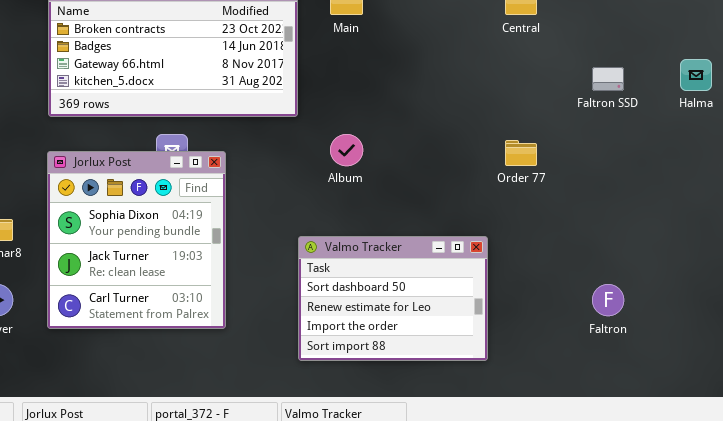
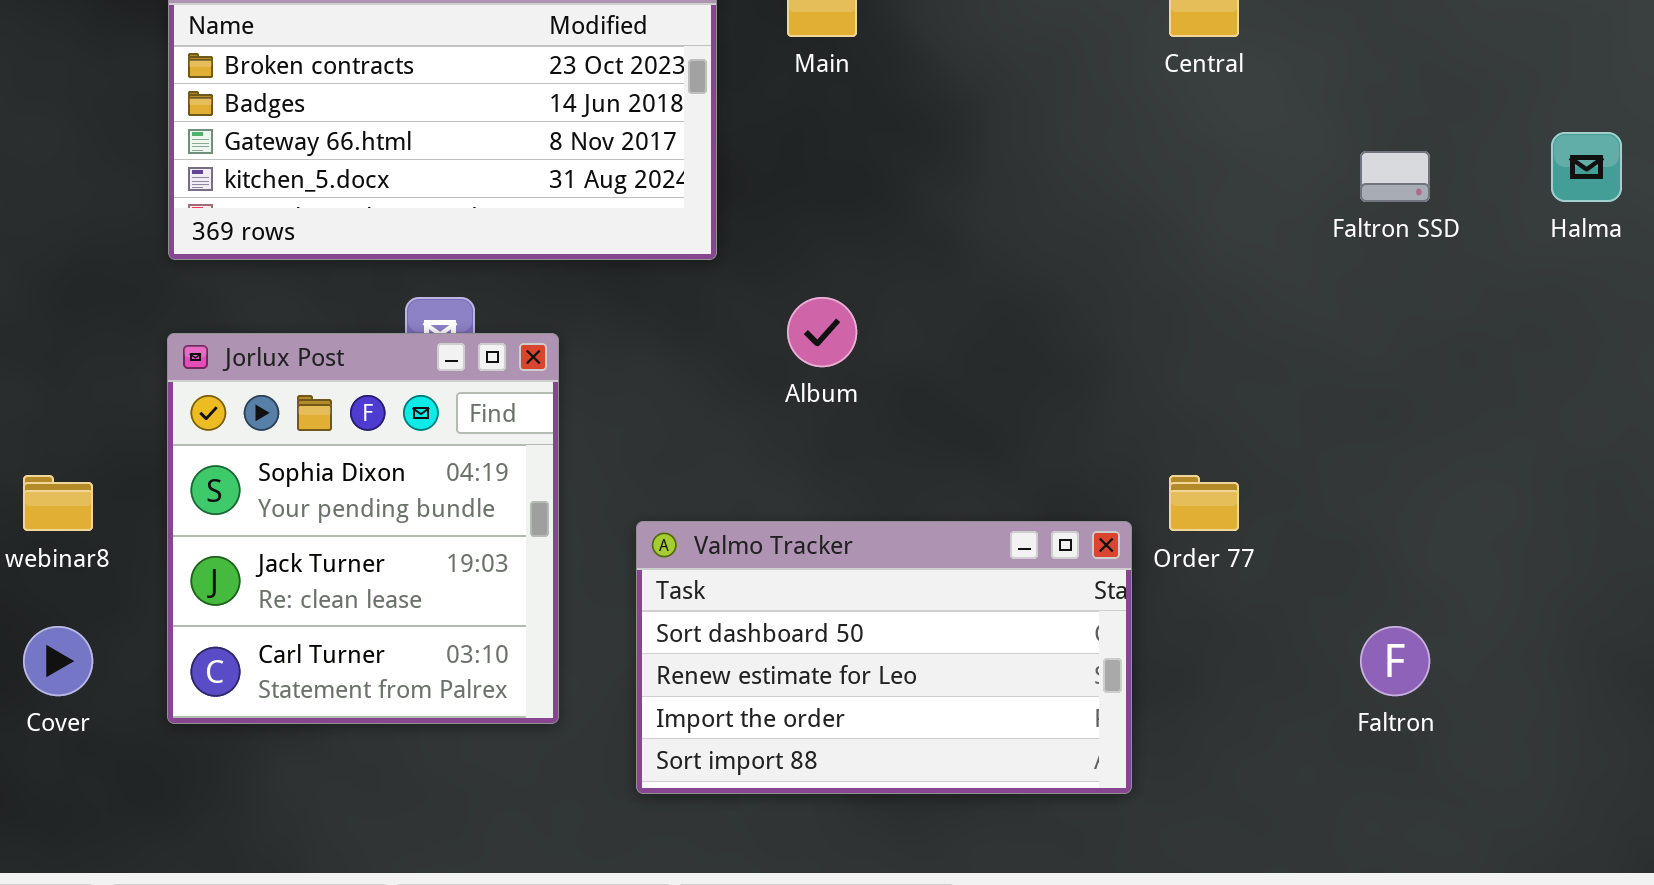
Order 77: [505,140,537,166] -> [1169,475,1239,531], moved
Valmo Tracker: [298,236,488,361] -> [636,521,1132,794], resized

